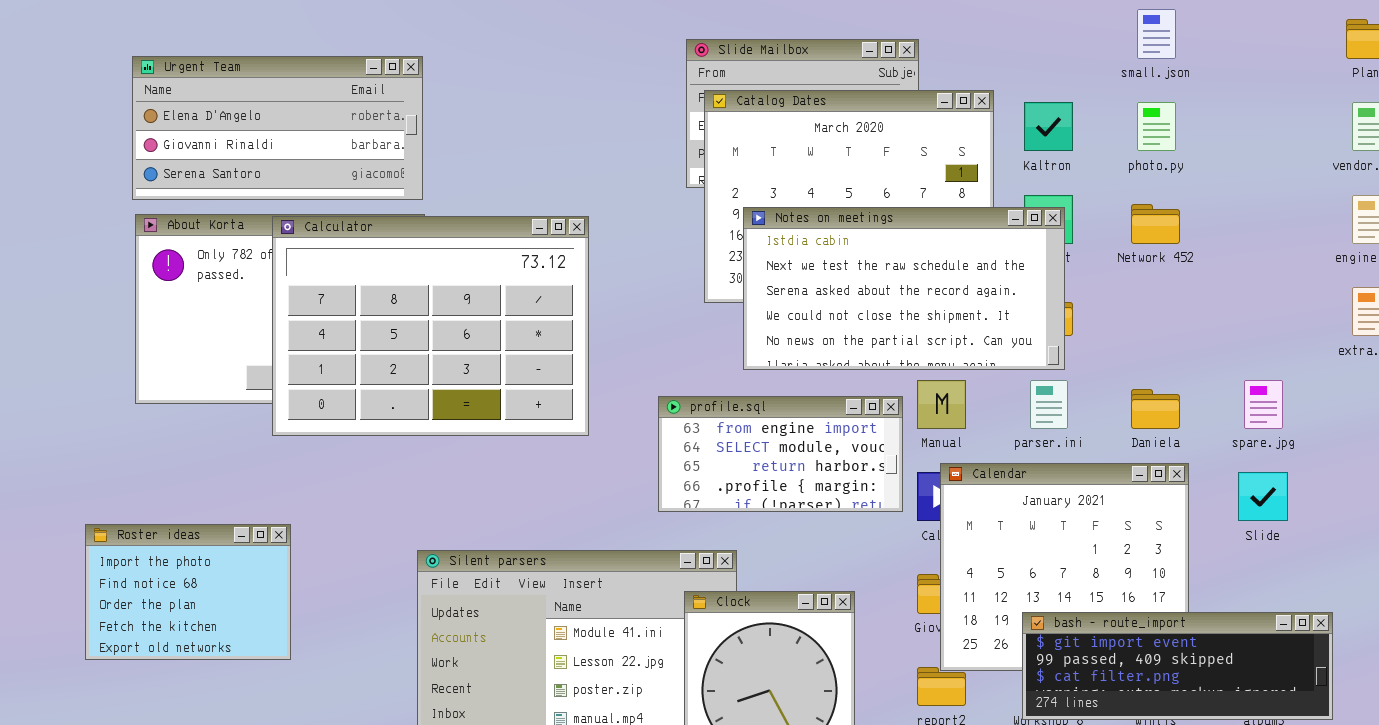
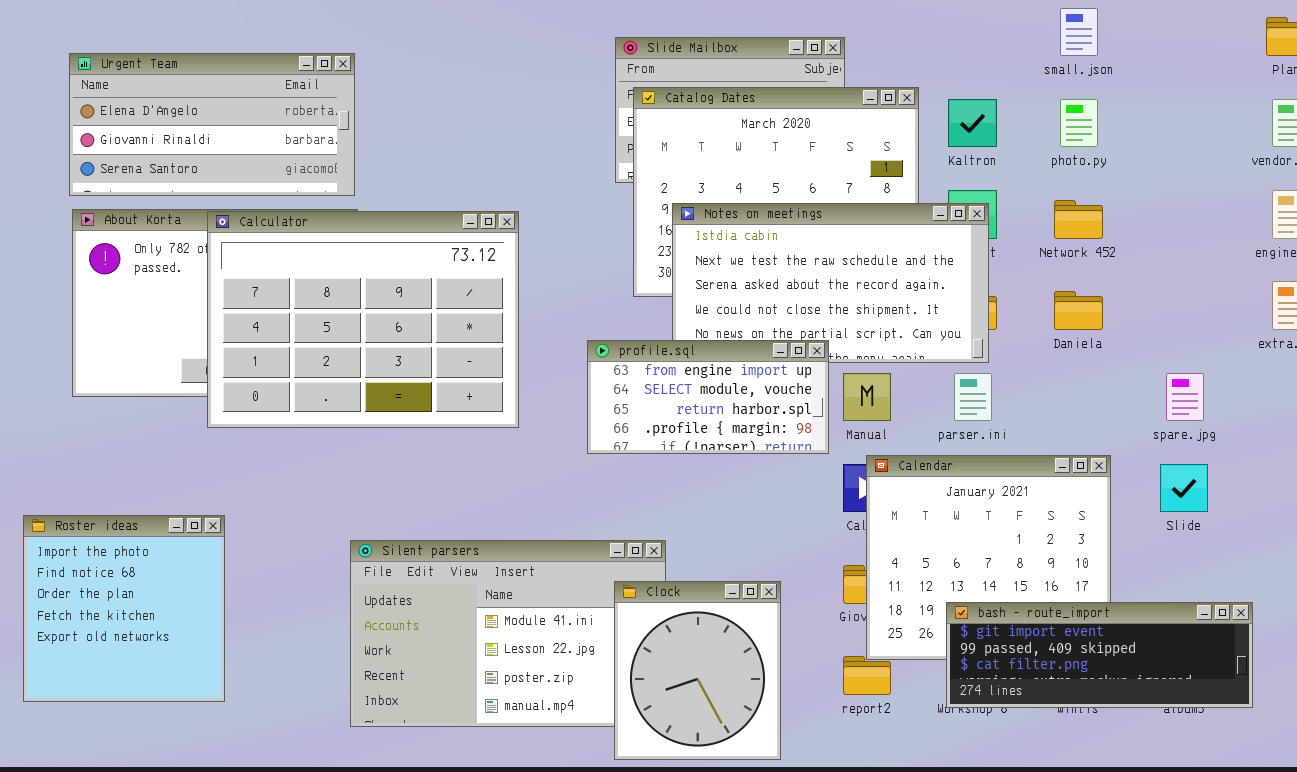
Daniela: [1131,389,1180,429] -> [1054,291,1103,330], moved
profile.sql: [658,396,903,512] -> [587,340,829,454], moved
Roster ideas: [85,524,291,660] -> [23,515,225,702], resized

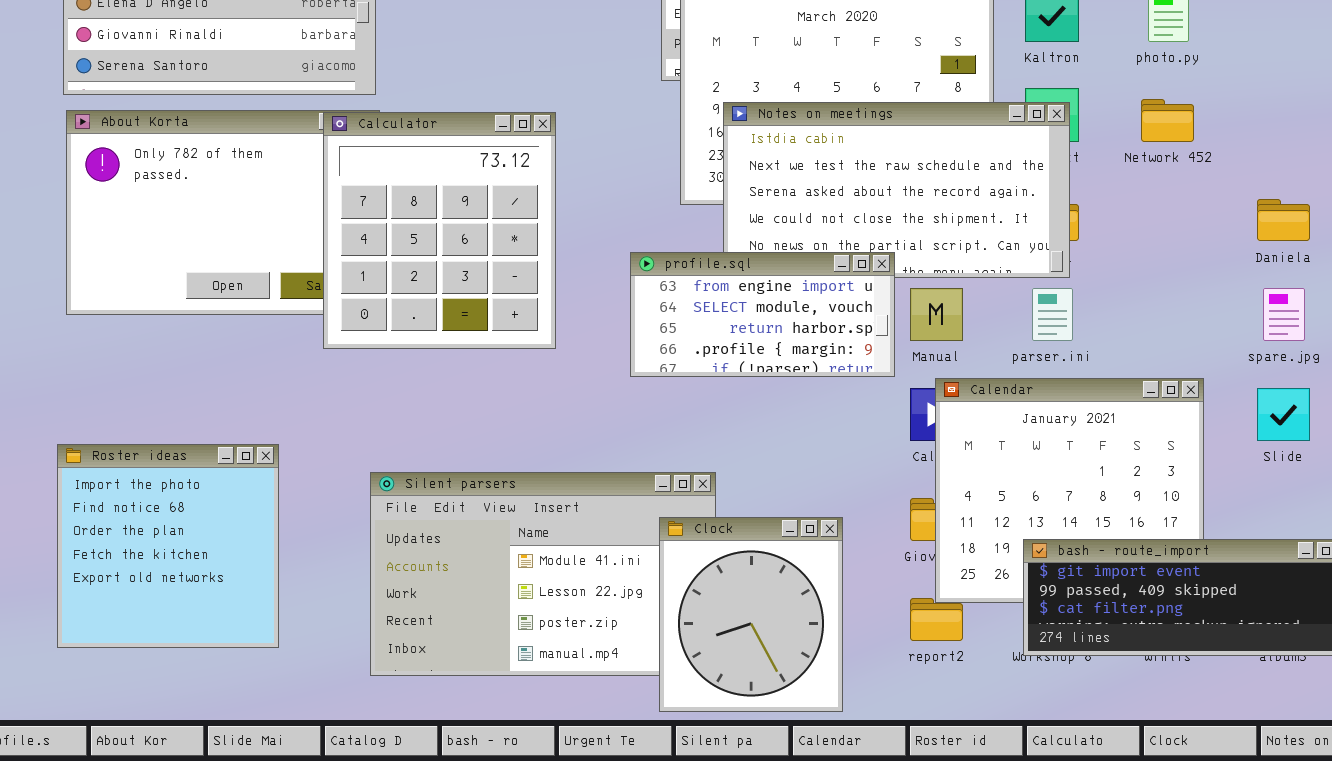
Calculator: [207,211,519,428] -> [323,112,556,349], resized
Daniela: [1054,291,1103,330] -> [1257,199,1310,241], moved
Roster ideas: [23,515,225,702] -> [57,444,279,648], moved

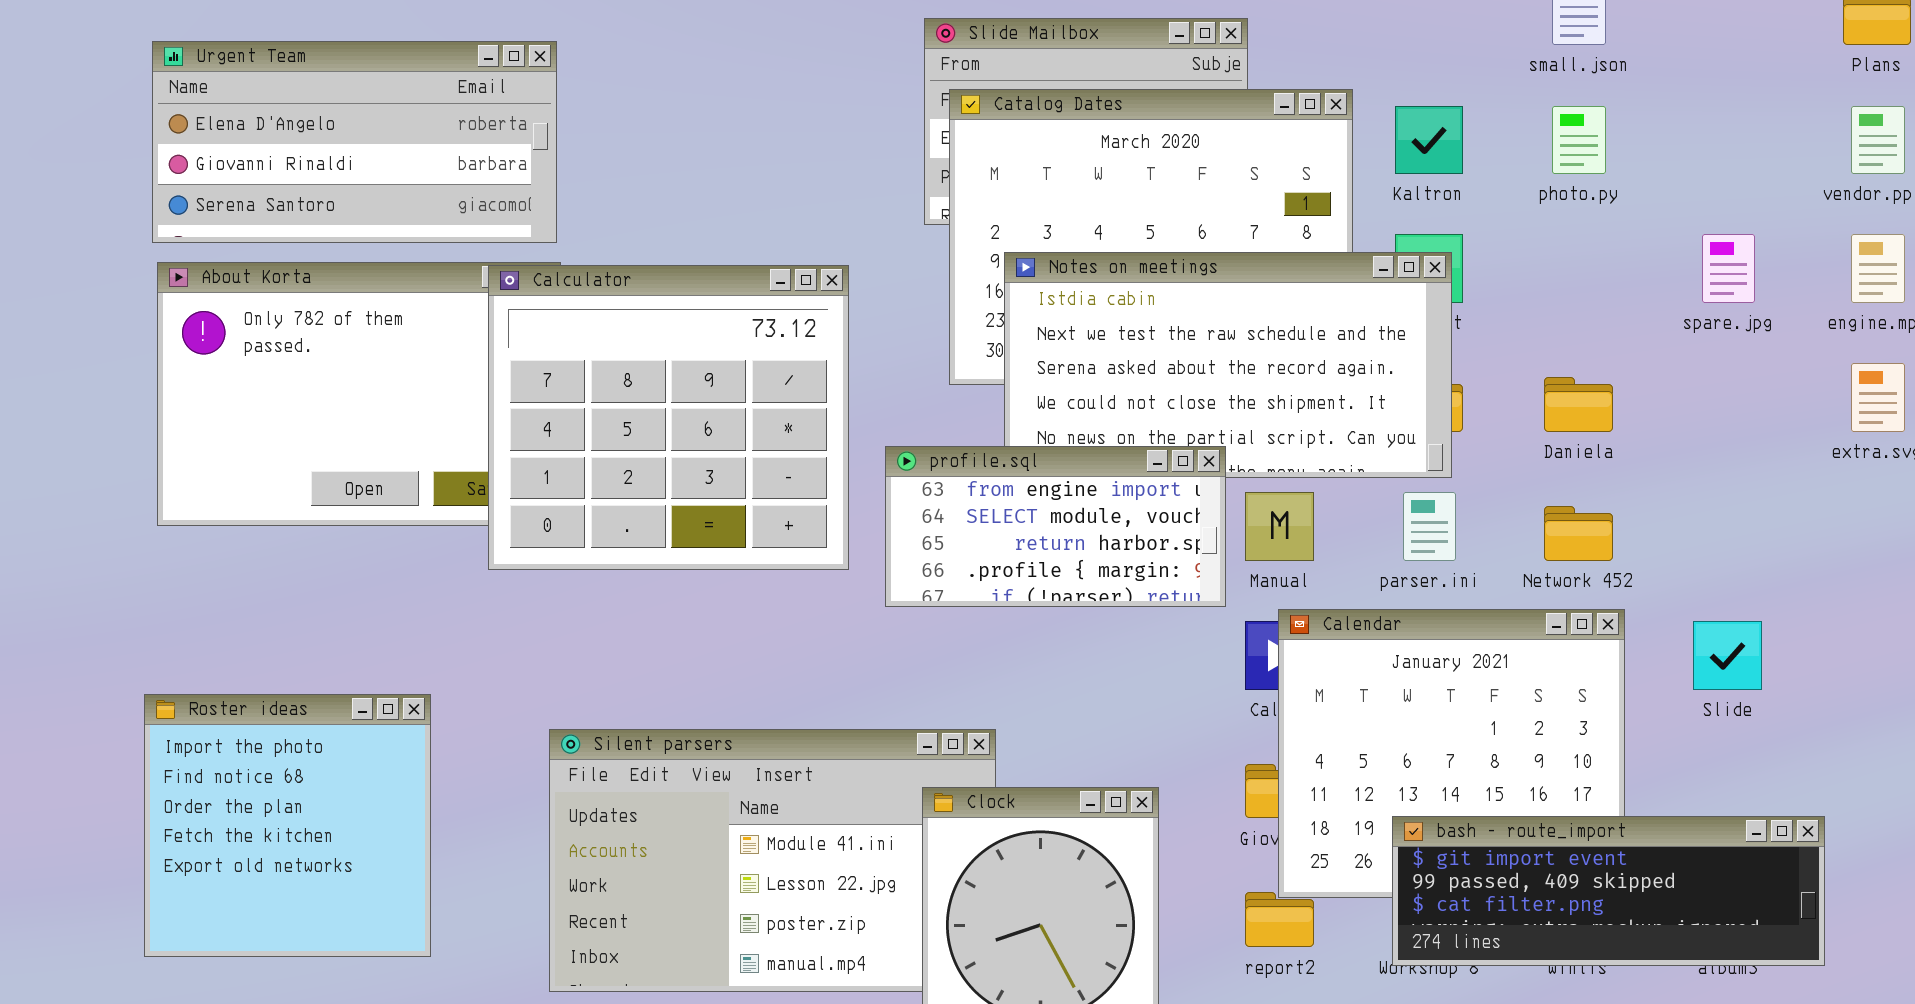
Network 452: [1141,99,1194,142] -> [1544,506,1613,561], moved
Calculator: [323,112,556,349] -> [488,265,849,570], resized
Daniela: [1257,199,1310,241] -> [1544,377,1613,432], moved
spare.jpg: [1263,288,1305,341] -> [1702,234,1755,303], moved

